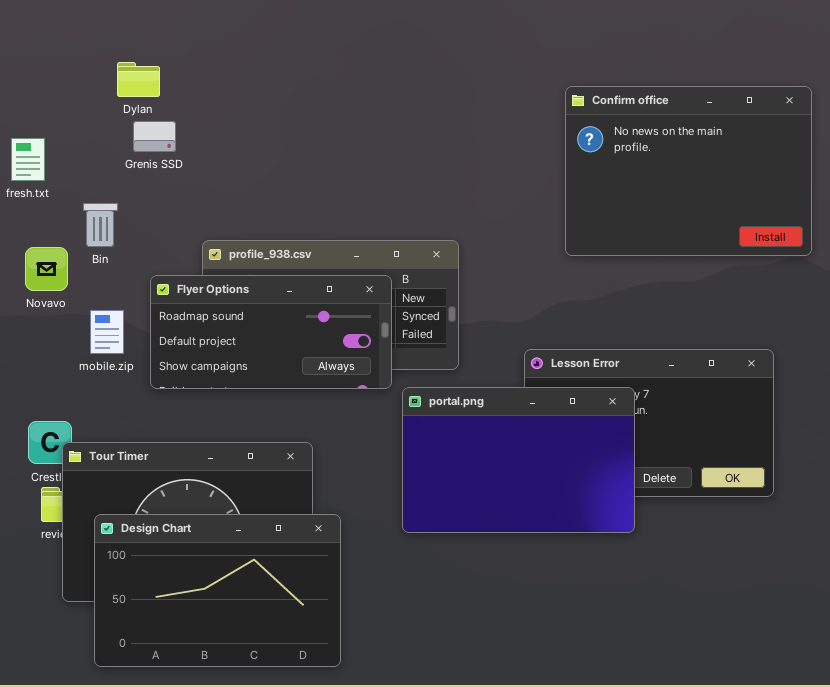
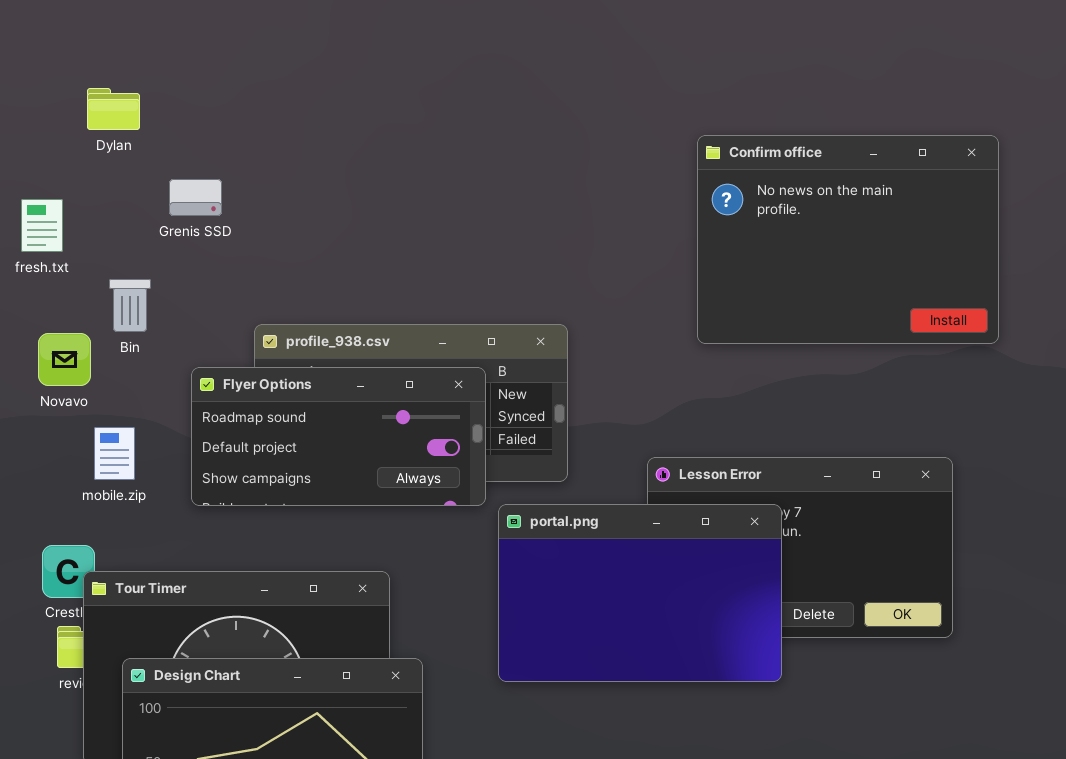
Dylan: [117,62,160,97] -> [87,88,140,130], moved
mobile.zip: [90,310,124,354] -> [94,427,135,480], moved

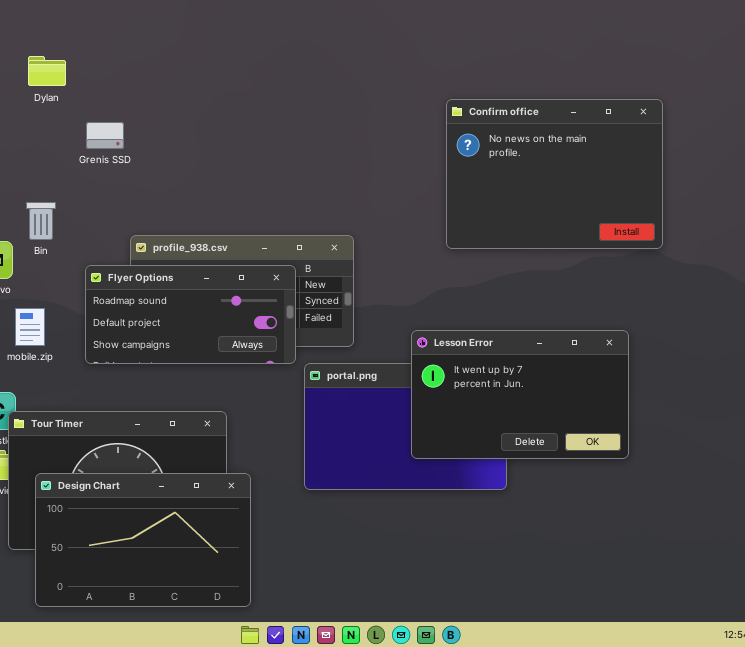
Dylan: [87,88,140,130] -> [28,56,66,86], moved
Grenis SSD: [169,179,222,216] -> [86,122,124,149], moved
Lesson Error: [647,457,953,638] -> [411,330,629,459], raised

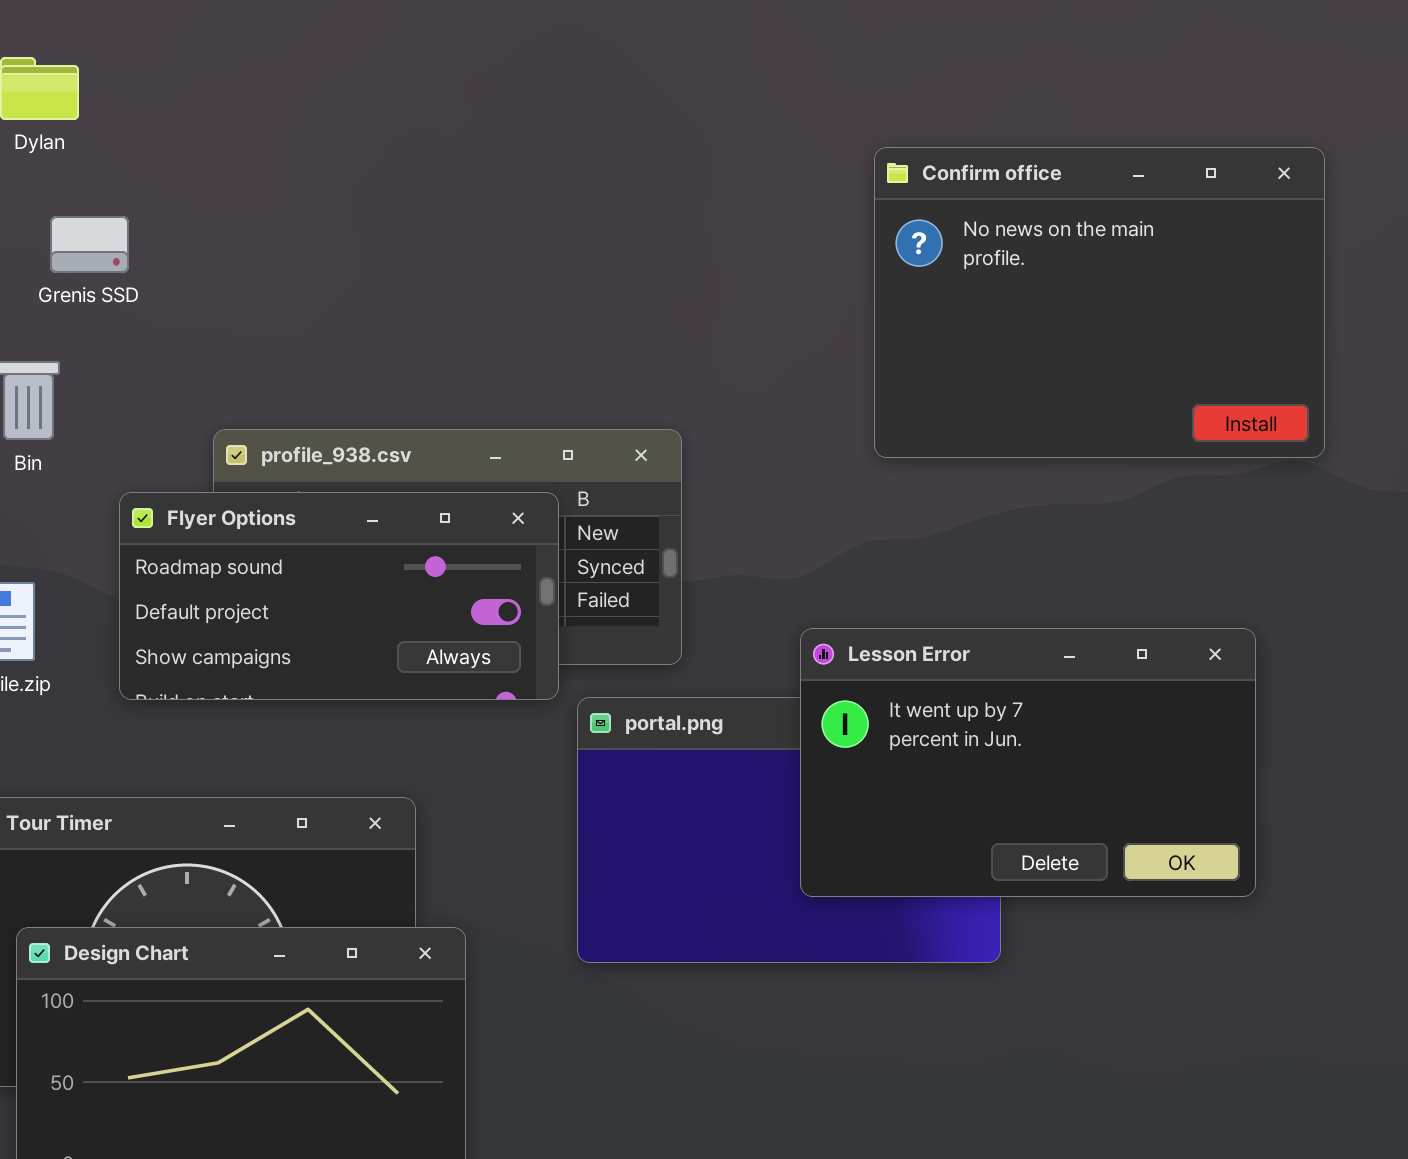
Grenis SSD: [86,122,124,149] -> [50,216,129,273], moved

